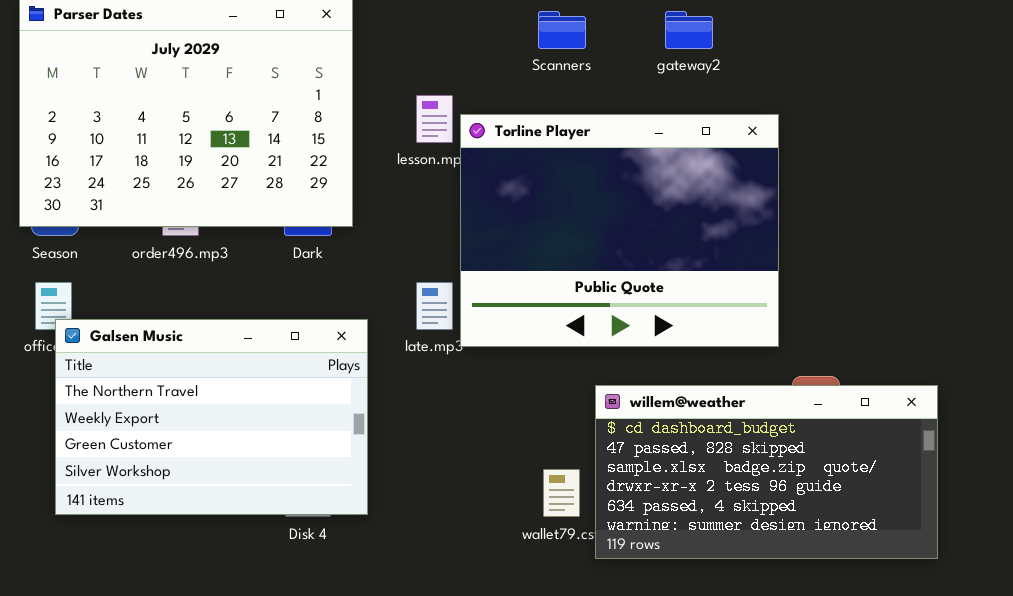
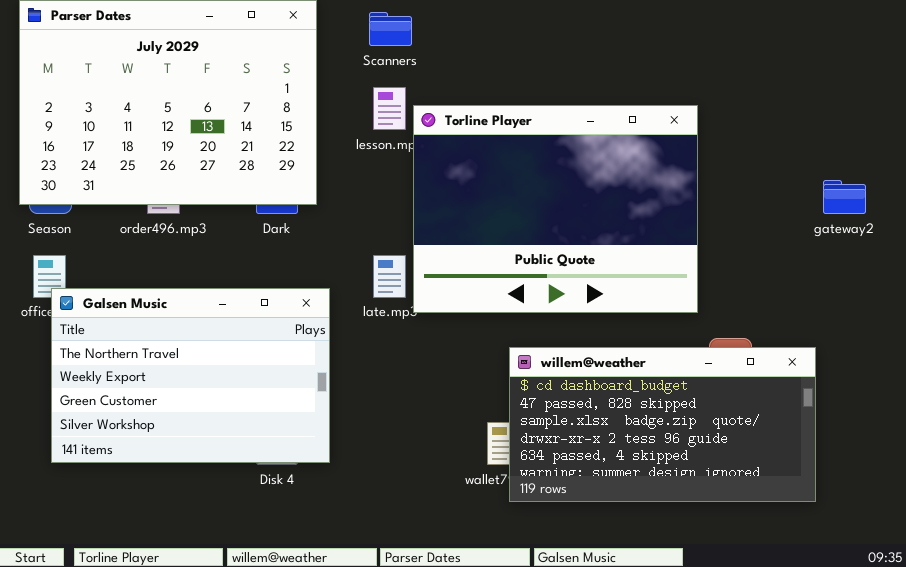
Scanners: [538,11,586,49] -> [369,12,412,46], moved
gateway2: [665,11,713,49] -> [823,180,866,214], moved
willem@weather: [595,385,938,559] -> [509,347,816,502], moved

